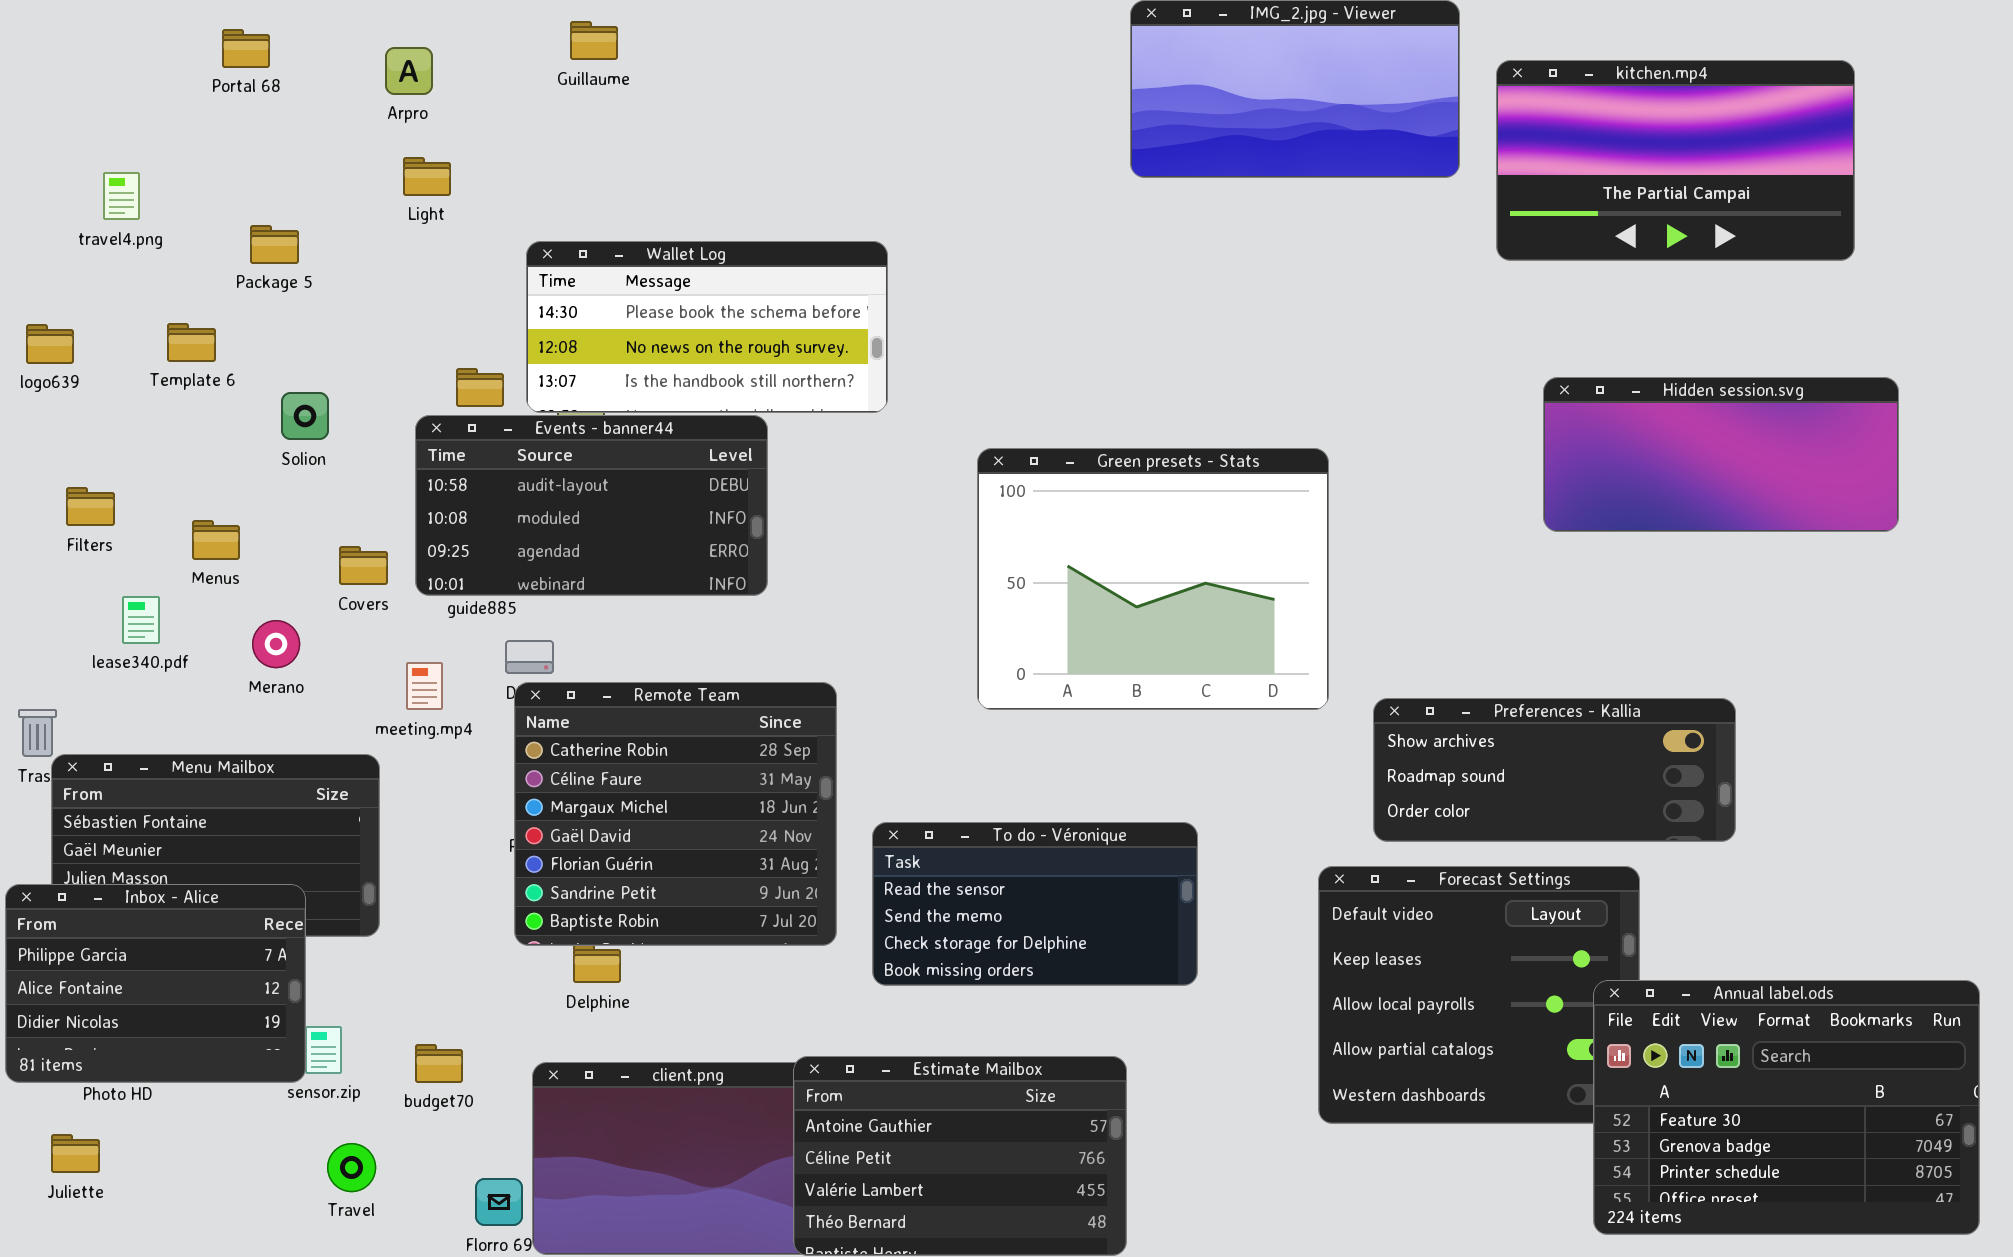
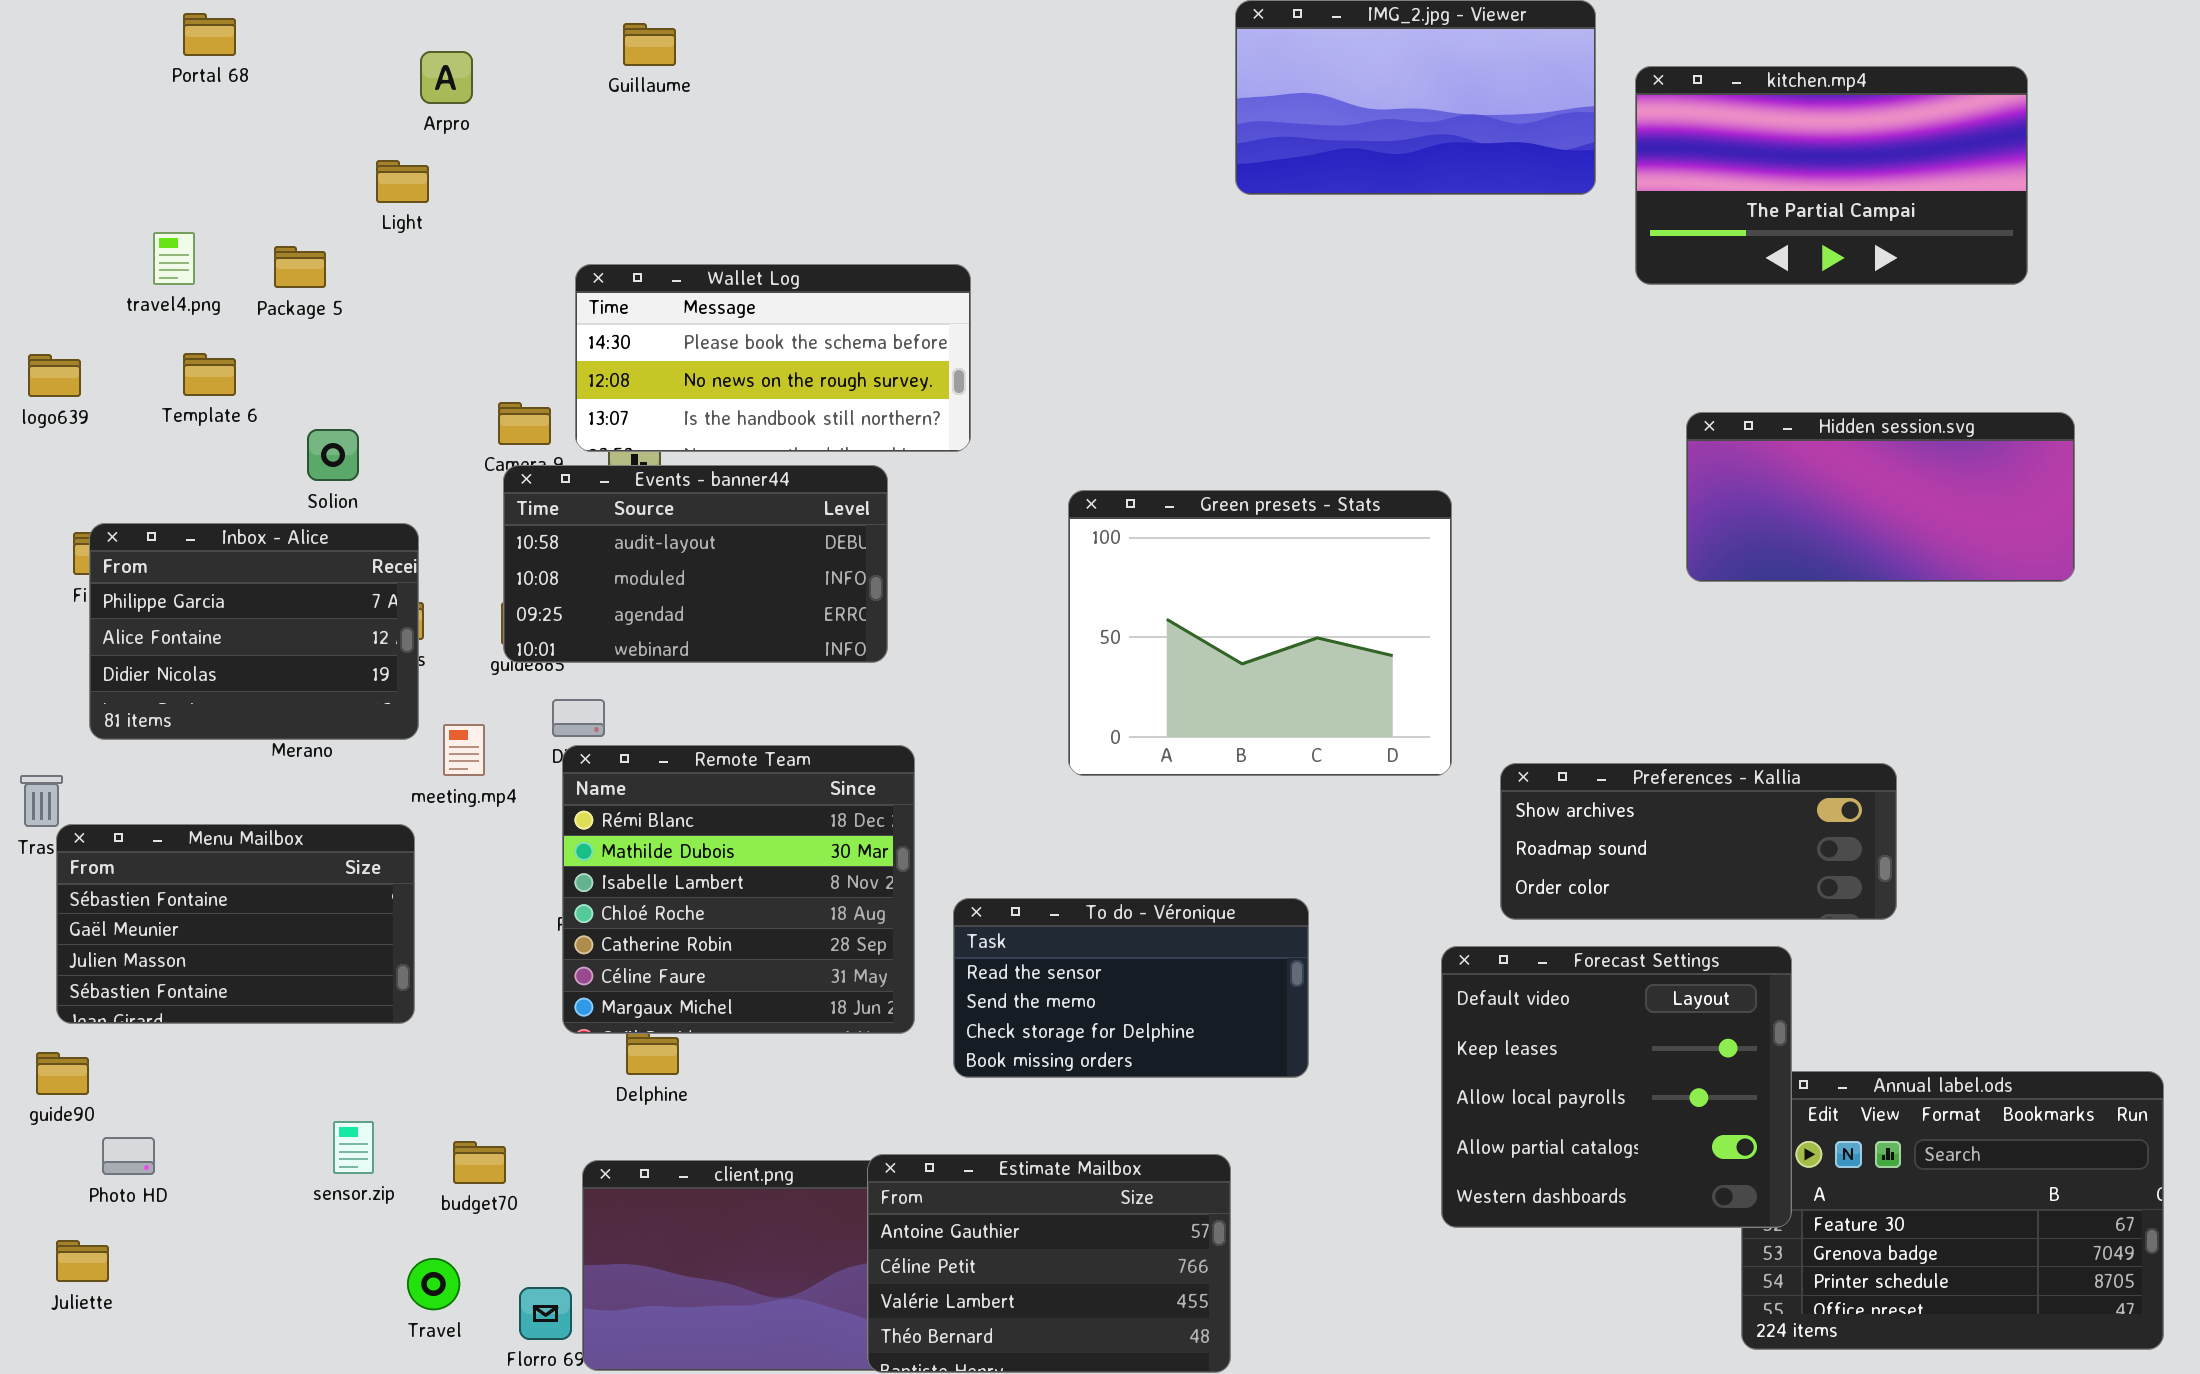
Portal 68: [222,29,270,68] -> [183,13,236,56], moved
Light: [403,157,451,196] -> [376,160,429,203], moved
travel4.png: [103,172,140,220] -> [153,232,195,285], moved
Events - banner44: [415,415,768,596] -> [503,465,888,663], moved
Remote Team: [514,682,837,946] -> [562,745,915,1034], scrolled up 4 rows
Forecast Settings: [1318,866,1640,1124] -> [1441,946,1792,1228], raised
Inbox - Alice: [5,884,306,1083] -> [89,523,419,740], moved
Travel: [327,1143,376,1192] -> [407,1258,460,1310], moved

